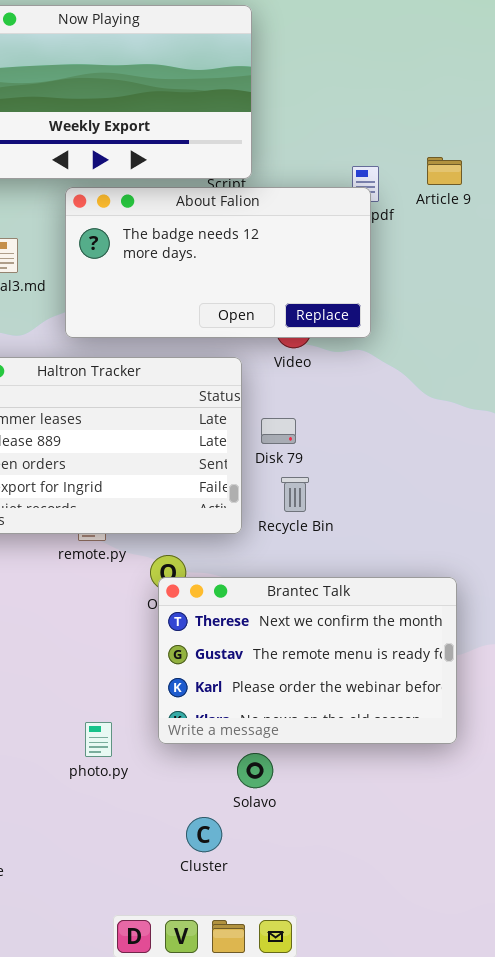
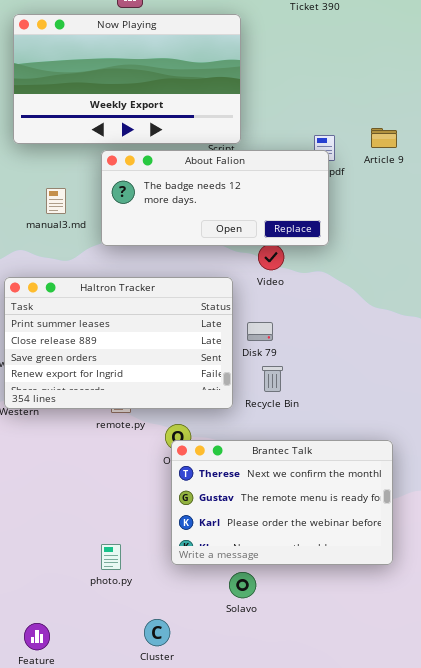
About Falion: [65,187,371,338] -> [101,150,329,246], resized
photo.py: [85,722,112,757] -> [101,544,121,570], moved
Cluster: [186,817,222,852] -> [144,619,170,646], moved

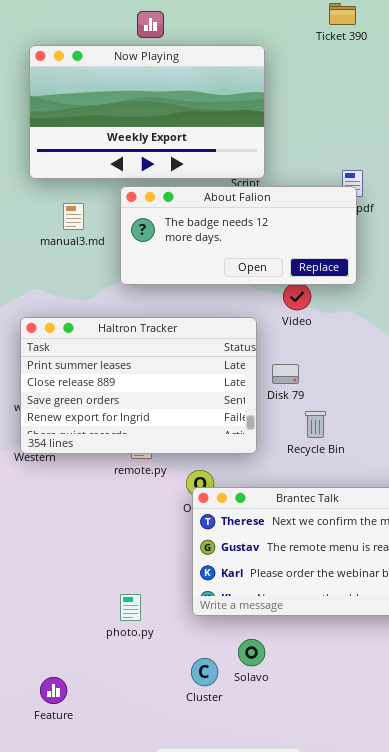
manual3.md: [46,188,66,214] -> [63,203,84,230], moved
Recycle Bin: [262,366,283,392] -> [305,411,326,438], moved
Solavo: [229,572,256,598] -> [238,639,265,666], moved
Cluster: [144,619,170,646] -> [191,658,218,686], moved

